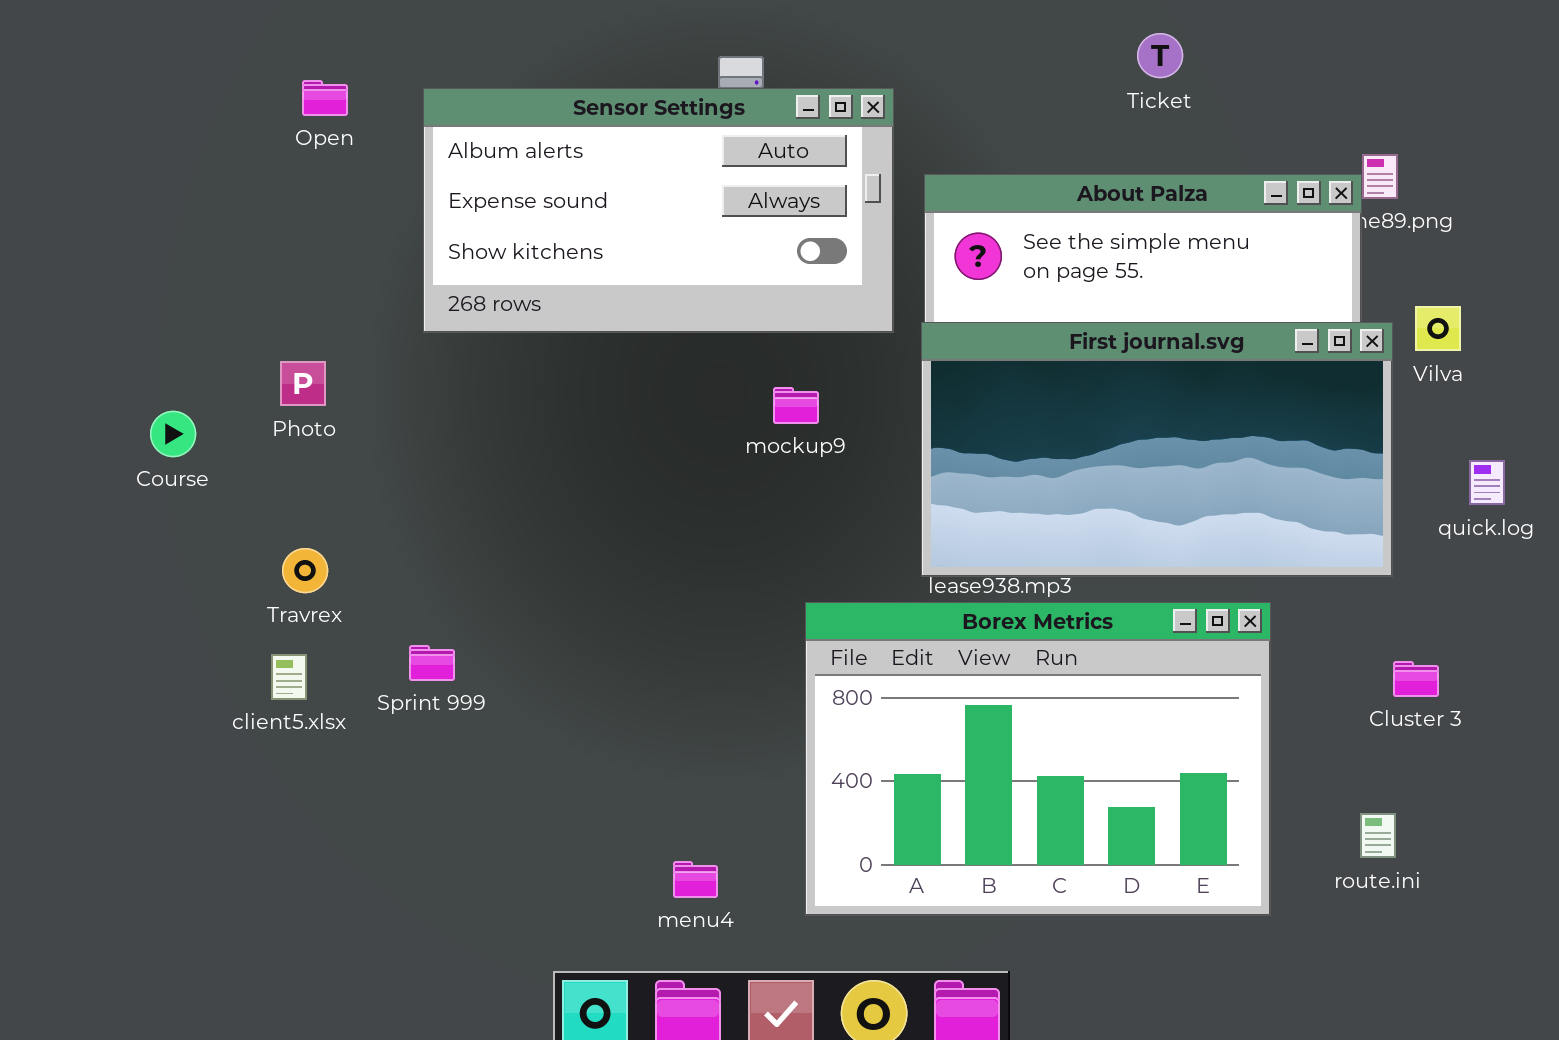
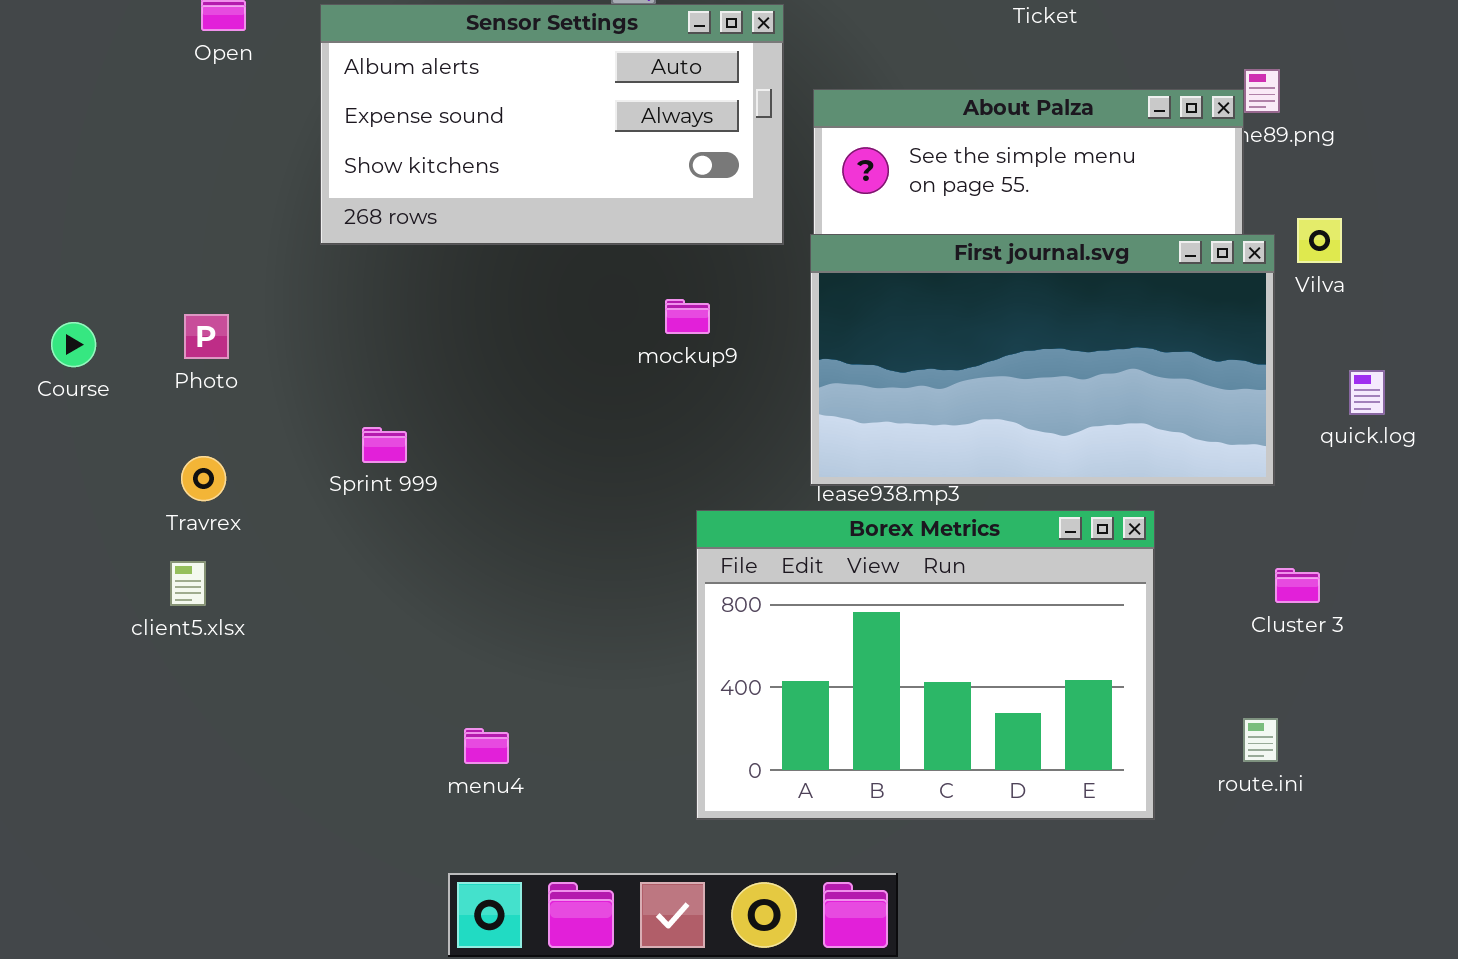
Photo: [280,361,326,406] -> [184,314,229,359], moved
Sprint 999: [409,645,455,681] -> [362,427,407,463], moved
menu4: [673,861,718,898] -> [464,728,509,764], moved

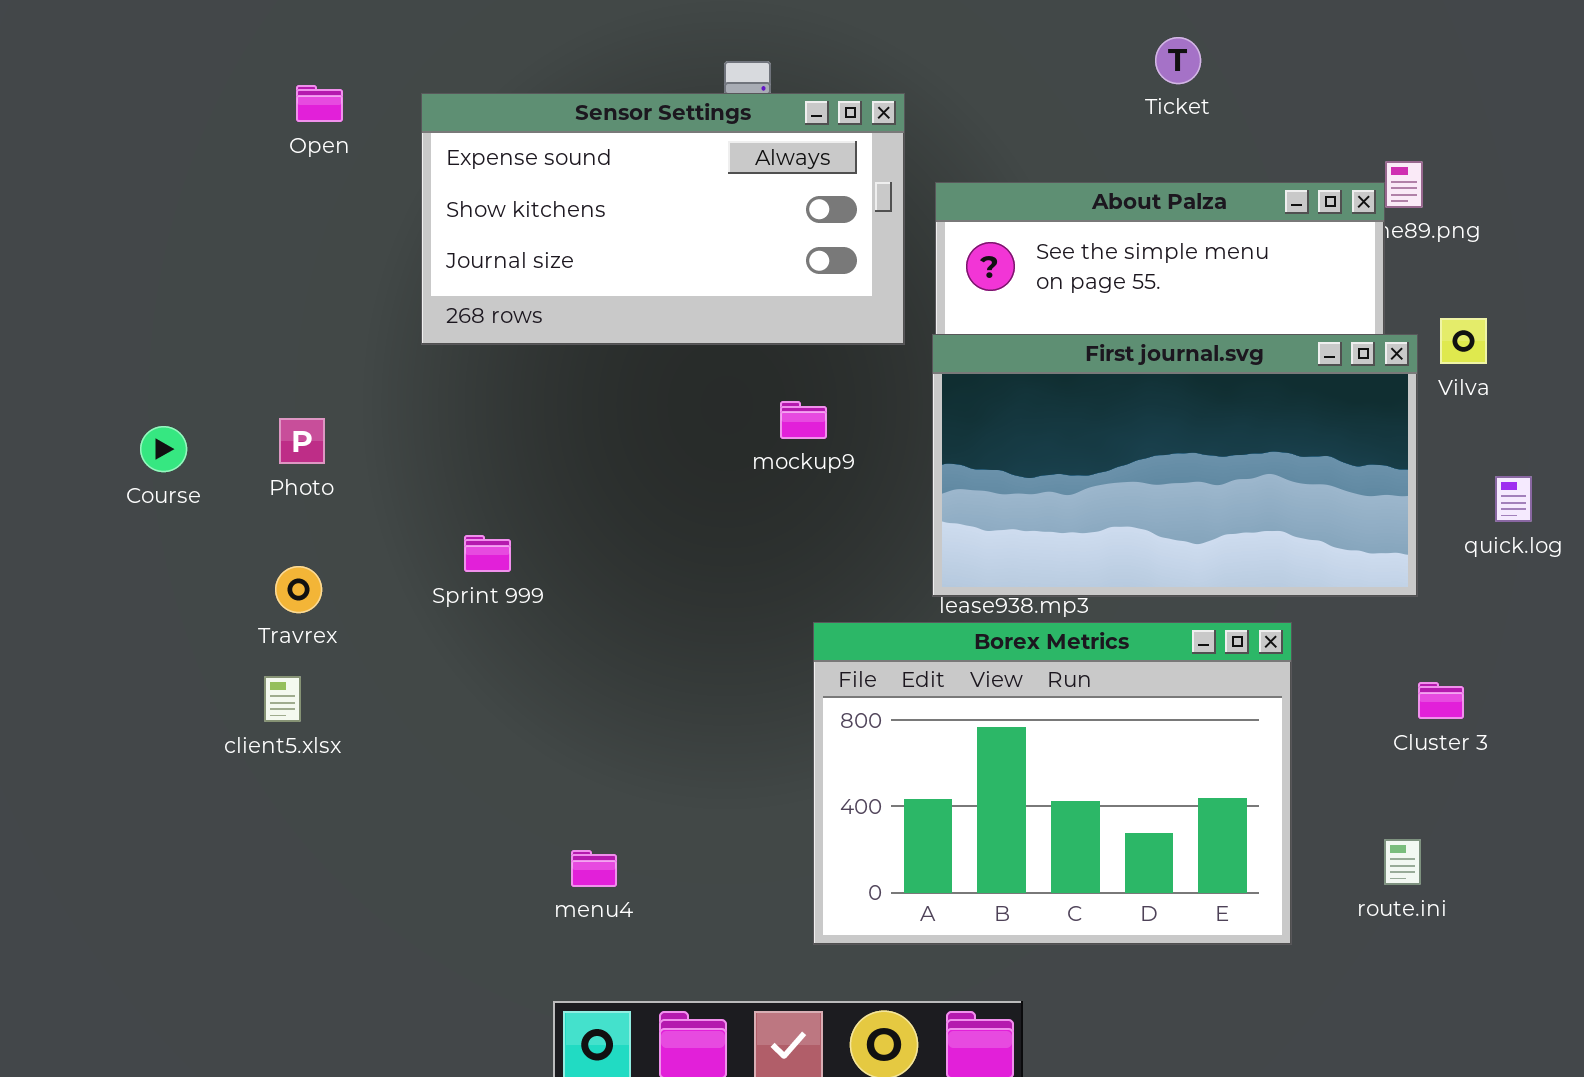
Sensor Settings: [320,4,784,245] -> [421,93,905,345], scrolled down 1 row

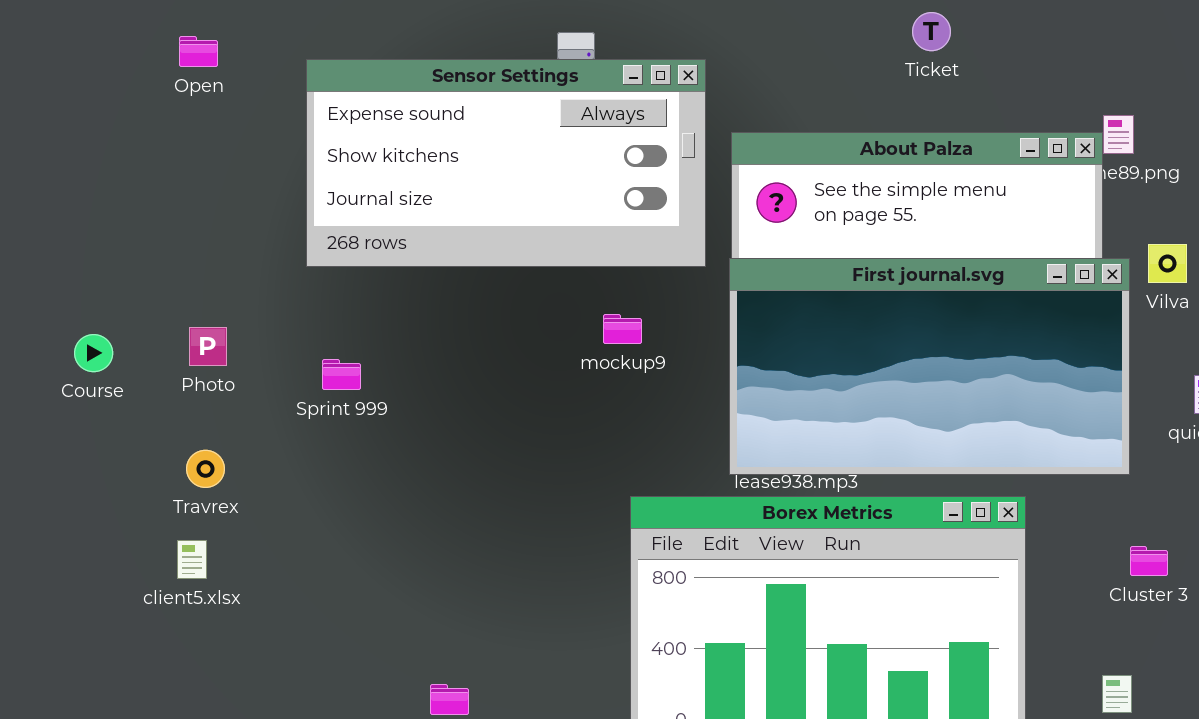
Open: [296,85,343,122] -> [179,36,218,67], moved
Sprint 999: [464,535,511,572] -> [322,359,361,390], moved

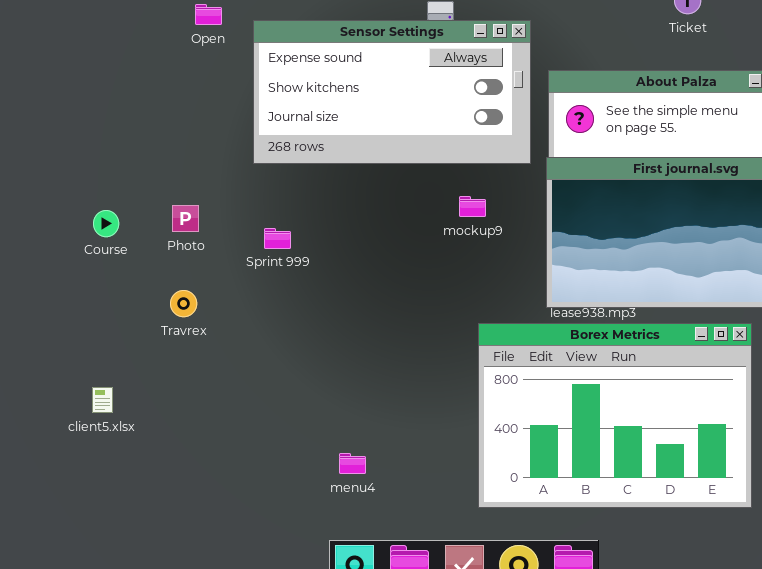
Open: [179,36,218,67] -> [195,4,222,25], moved
client5.xlsx: [177,540,207,579] -> [92,387,113,413], moved

